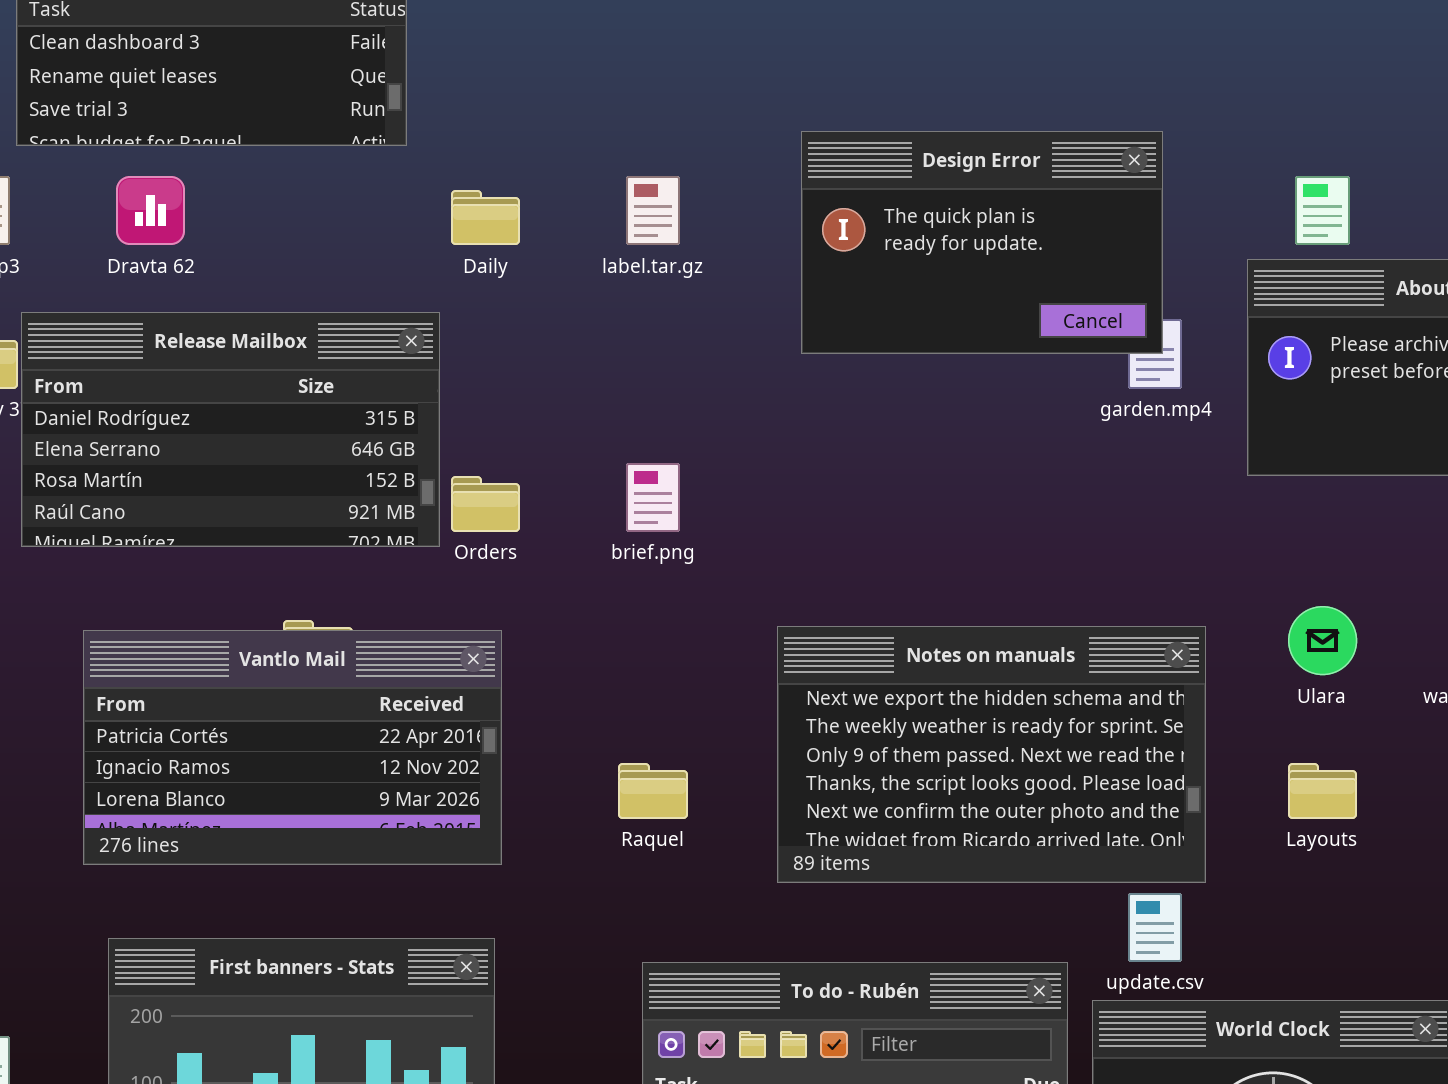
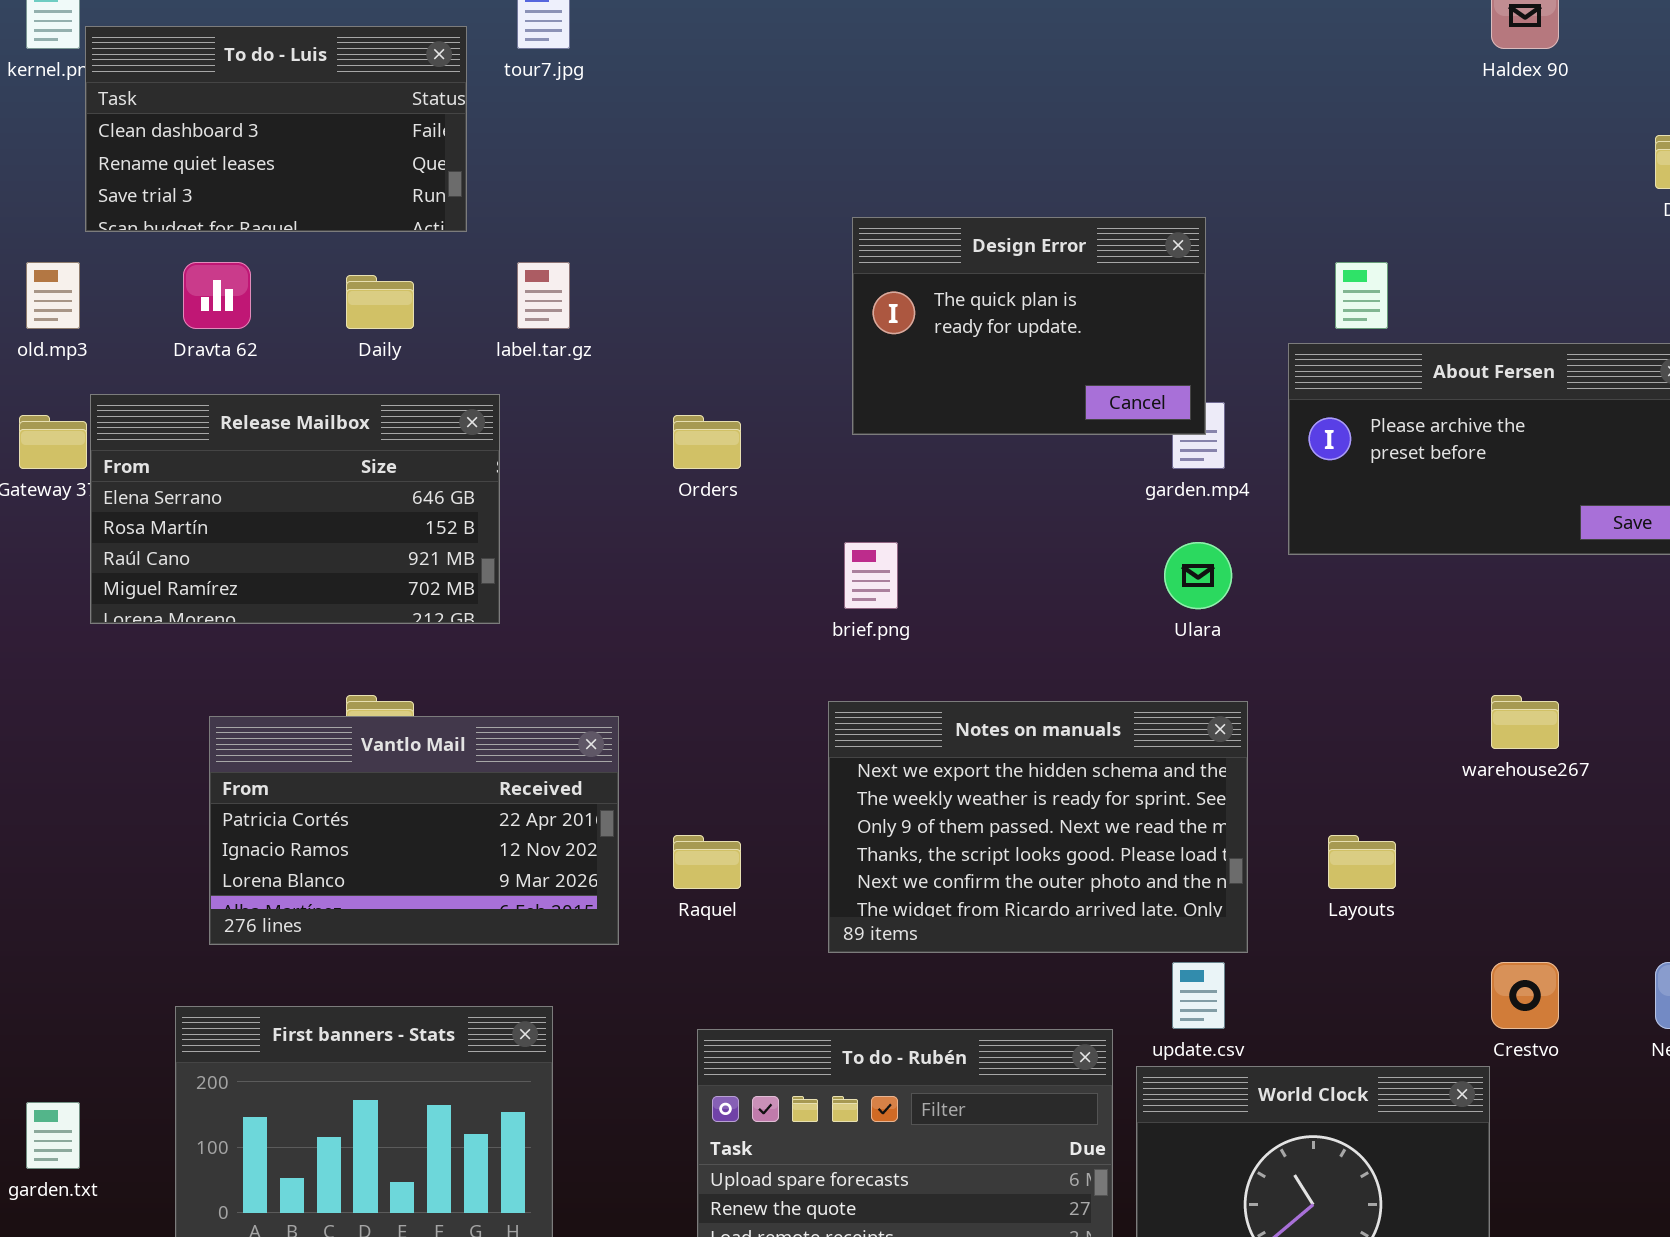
label.tar.gz: [626,176,680,245] -> [517,262,570,329], moved
Daily: [451,190,520,245] -> [346,275,414,329], moved
Release Mailbox: [21,312,440,547] -> [90,394,500,624], scrolled down 1 row
brief.png: [626,463,680,532] -> [844,542,898,609], moved
Orders: [451,476,520,532] -> [673,415,741,469], moved
Ulara: [1288,606,1357,675] -> [1164,542,1232,609], moved
Vantlo Mail: [83,630,502,865] -> [209,716,619,945], moved

